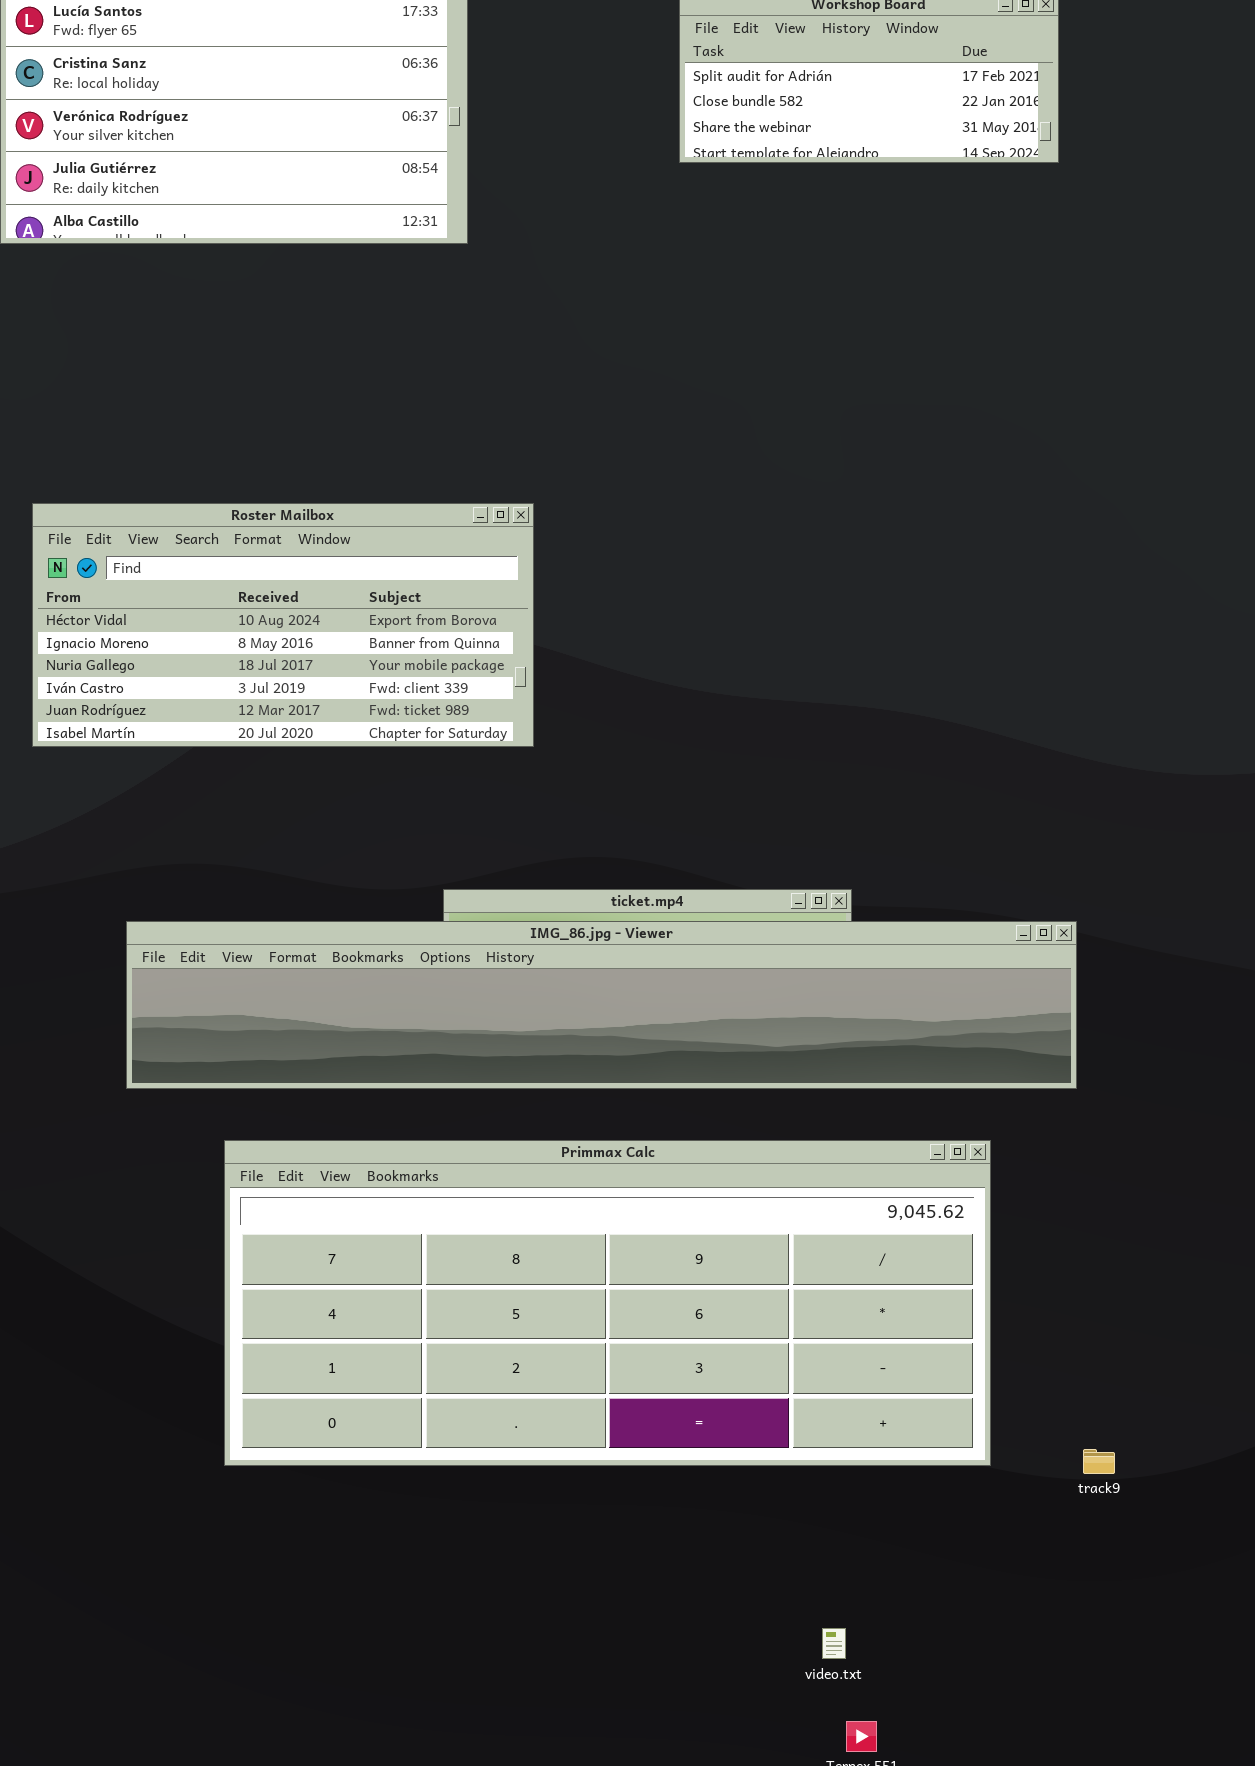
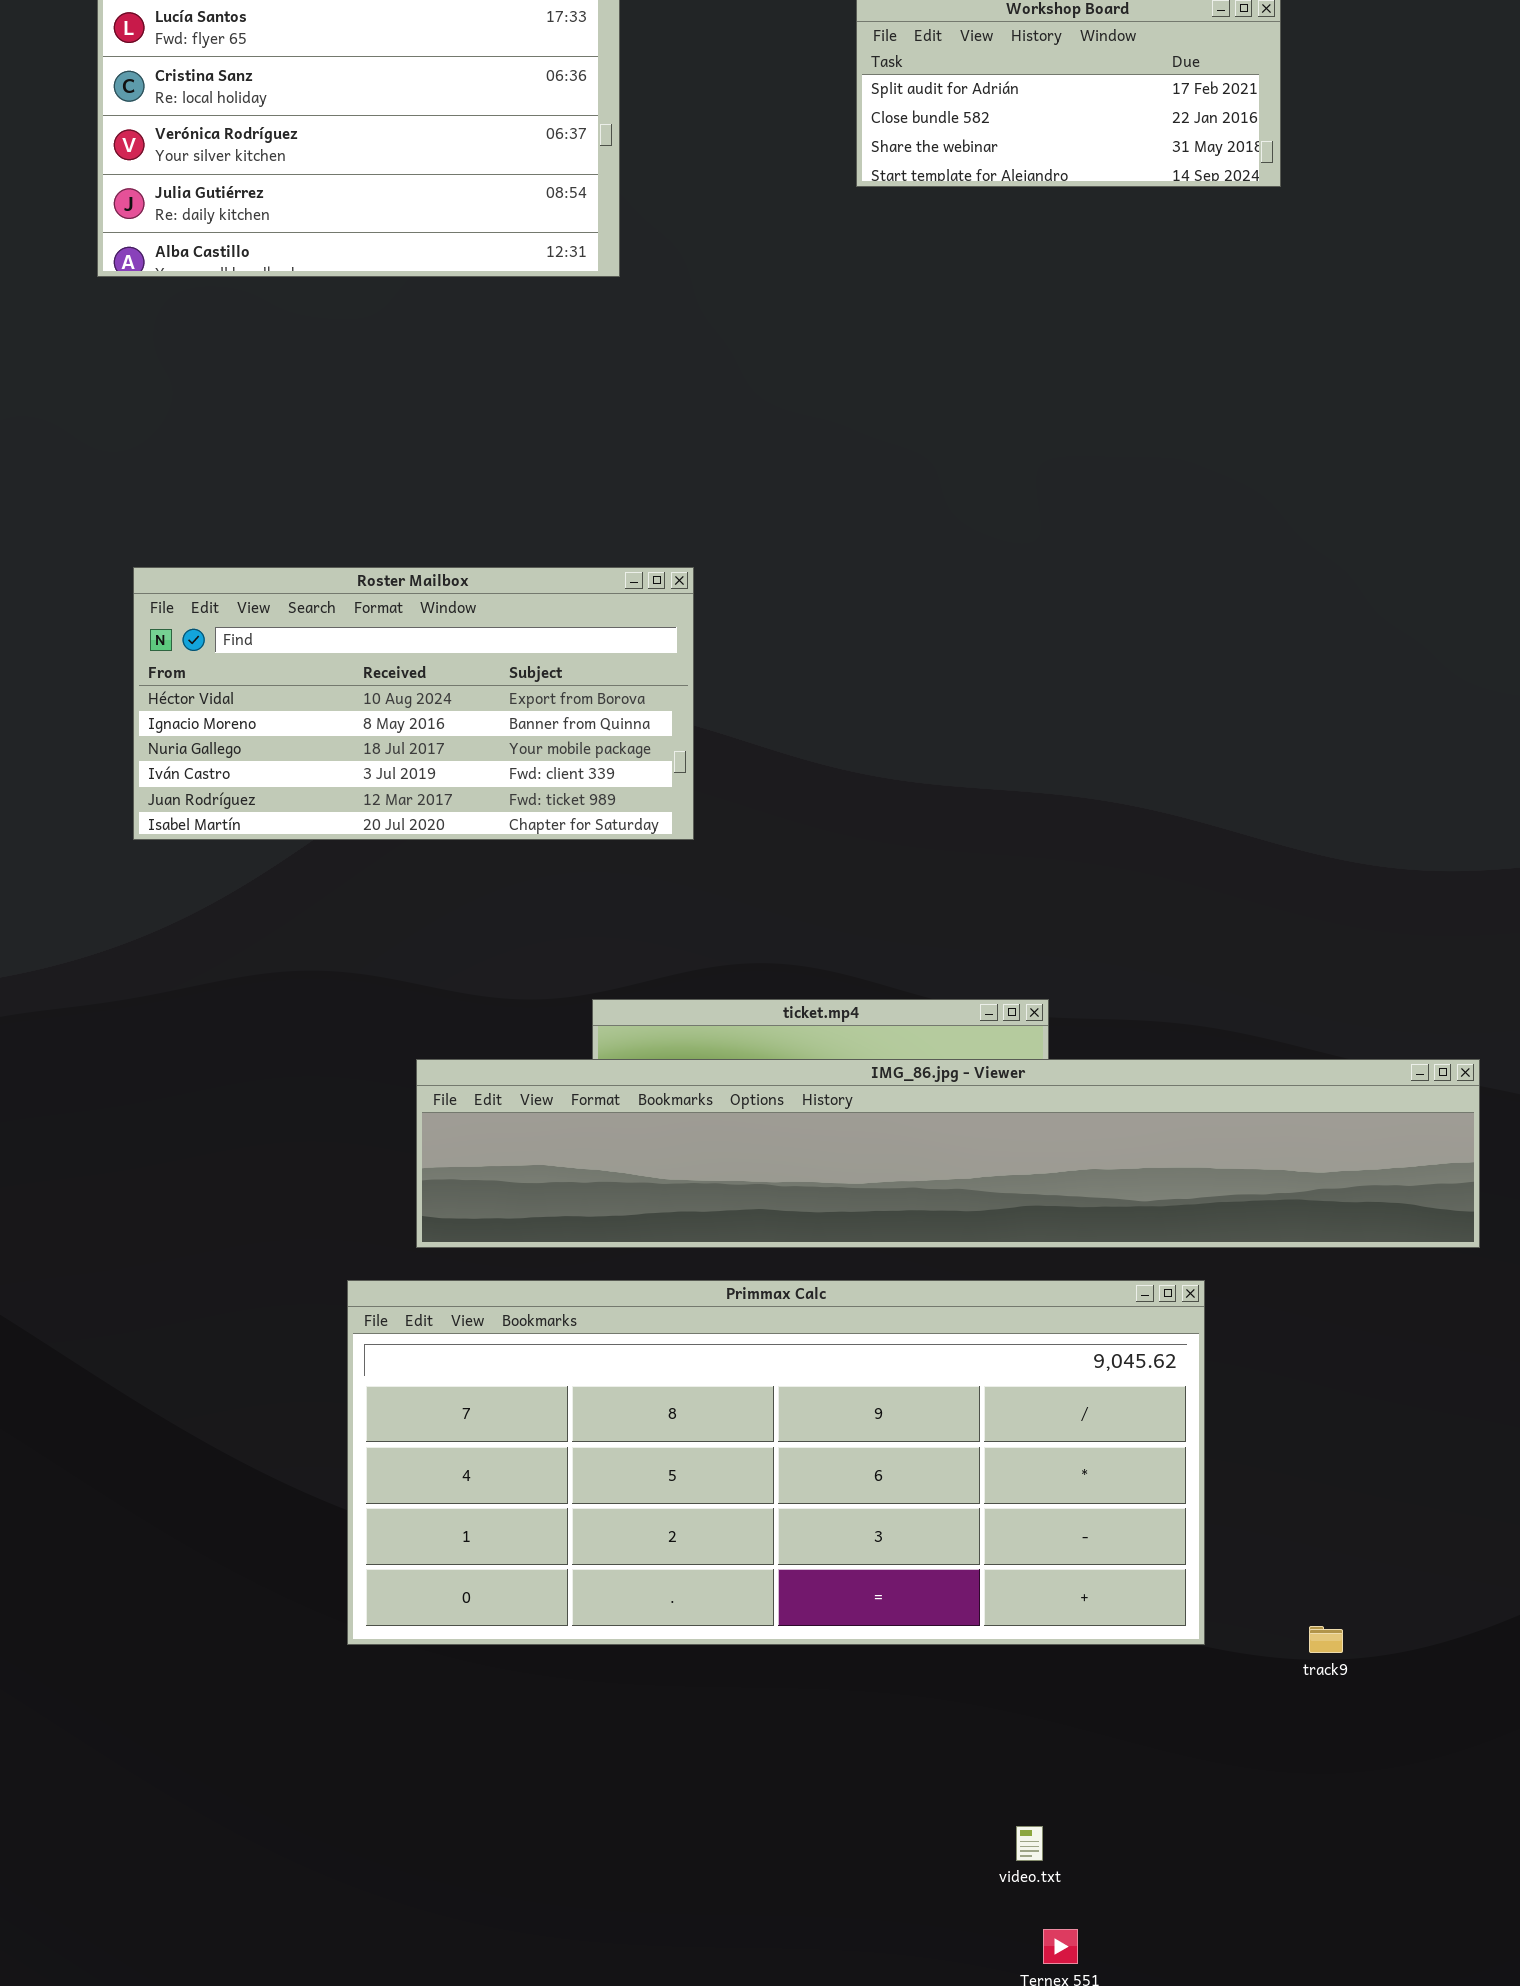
IMG_86.jpg - Viewer: [126,921,1077,1089] -> [416,1059,1480,1248], moved

